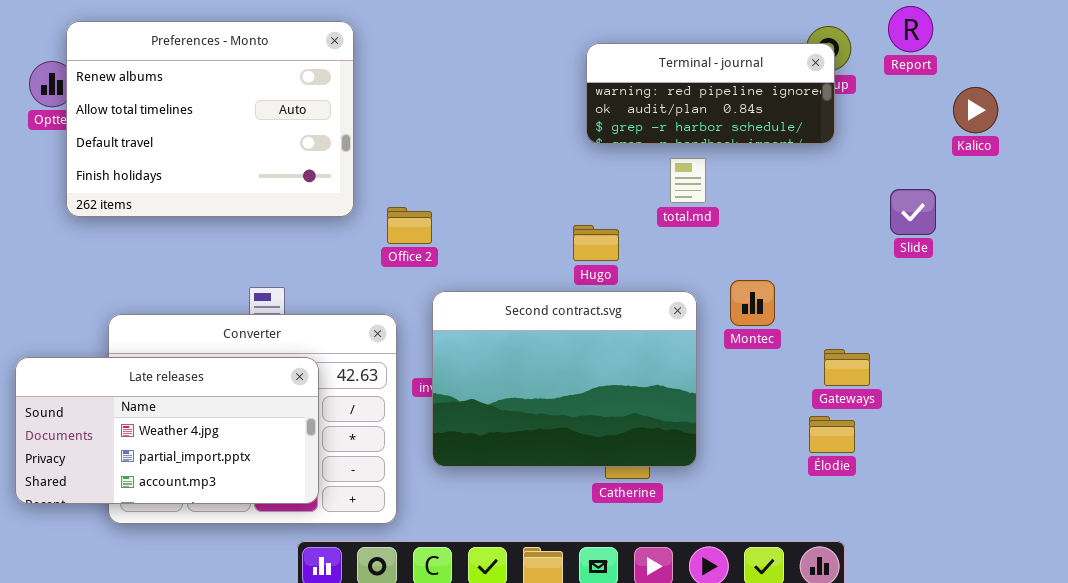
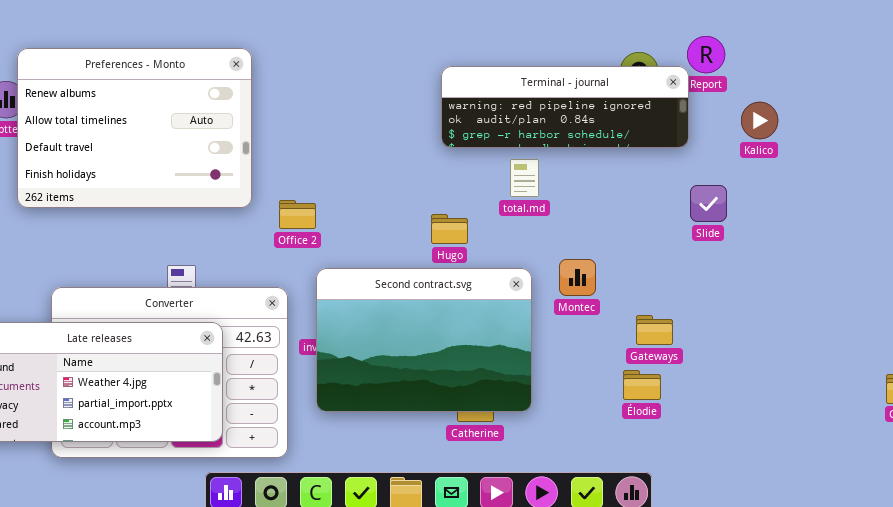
Terminal - journal: [586,43,835,144] -> [441,66,689,148], resized

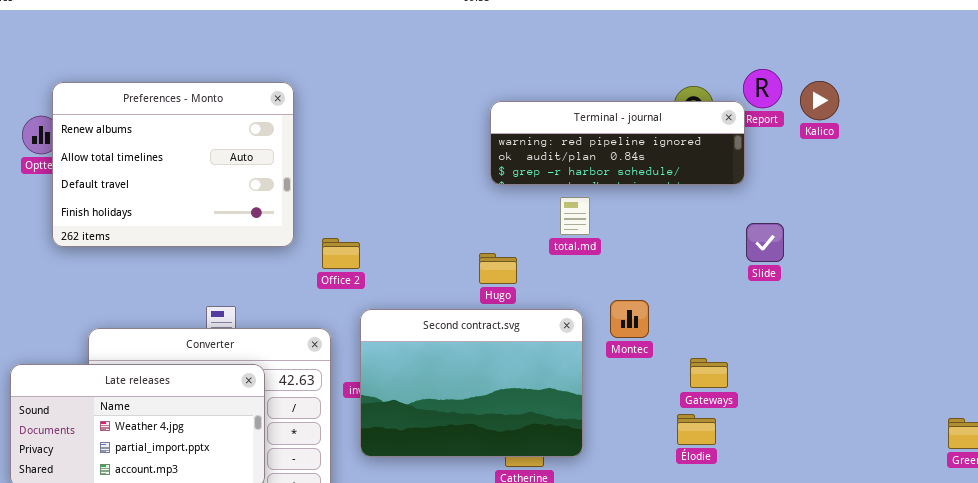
Kalico: [741,102,778,139] -> [800,81,839,120], moved

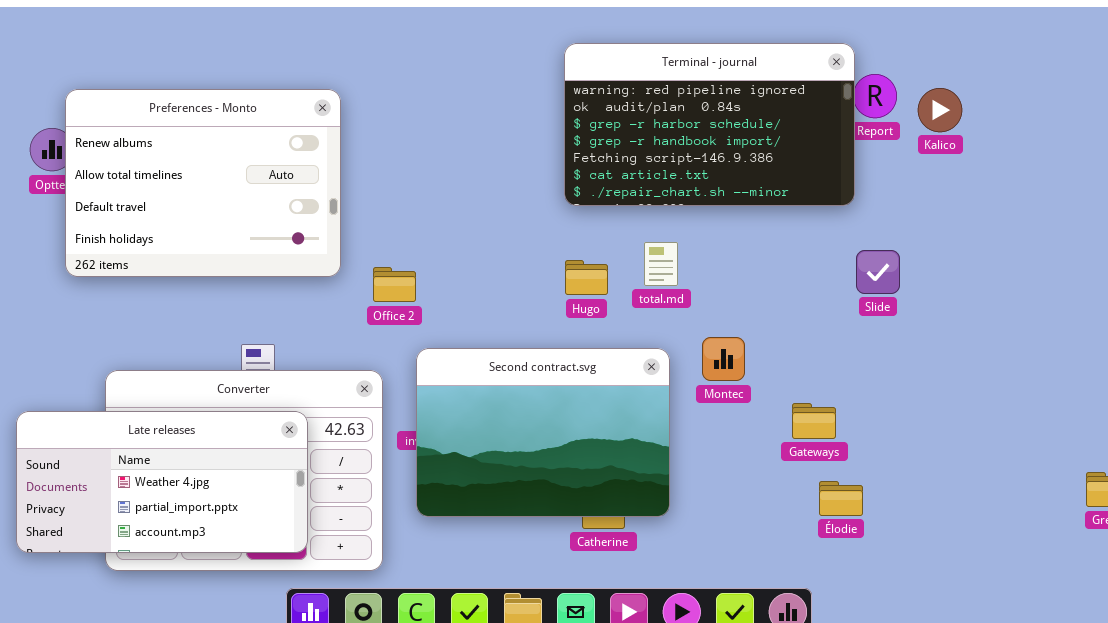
Terminal - journal: [490,101,745,185] -> [564,43,855,206], resized
total.md: [560,197,590,235] -> [644,242,678,286], moved
Hugo: [479,253,517,284] -> [565,260,608,295], moved
Élodie: [677,414,716,445] -> [819,481,863,516], moved

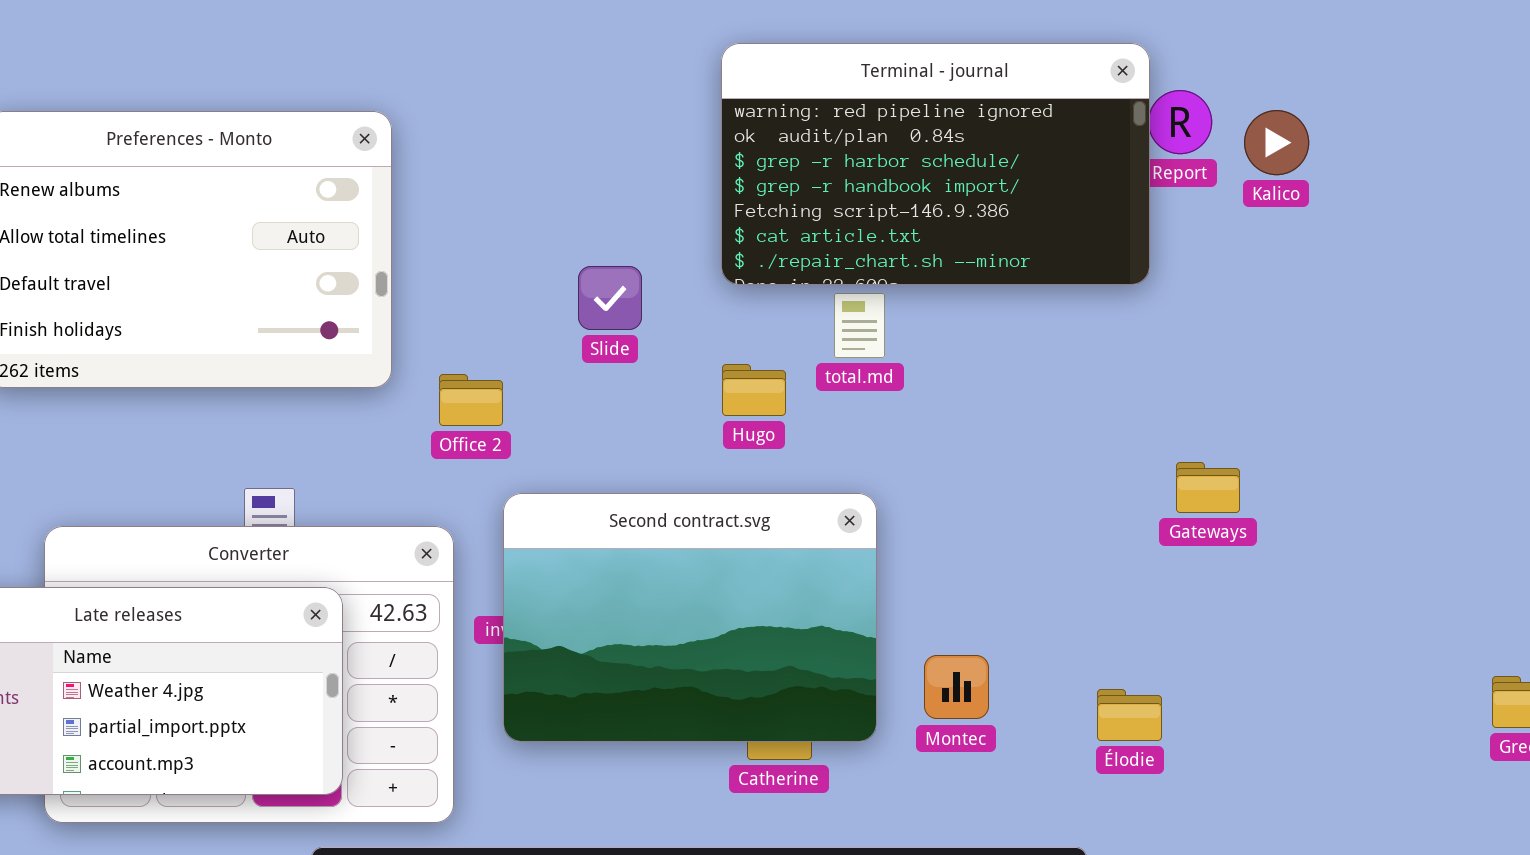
total.md: [644,242,678,286] -> [834,293,885,358], moved
Slide: [856,250,900,294] -> [578,266,642,330], moved
Montec: [702,337,745,381] -> [924,655,989,719], moved
Gateways: [792,403,836,439] -> [1176,462,1240,513], moved

